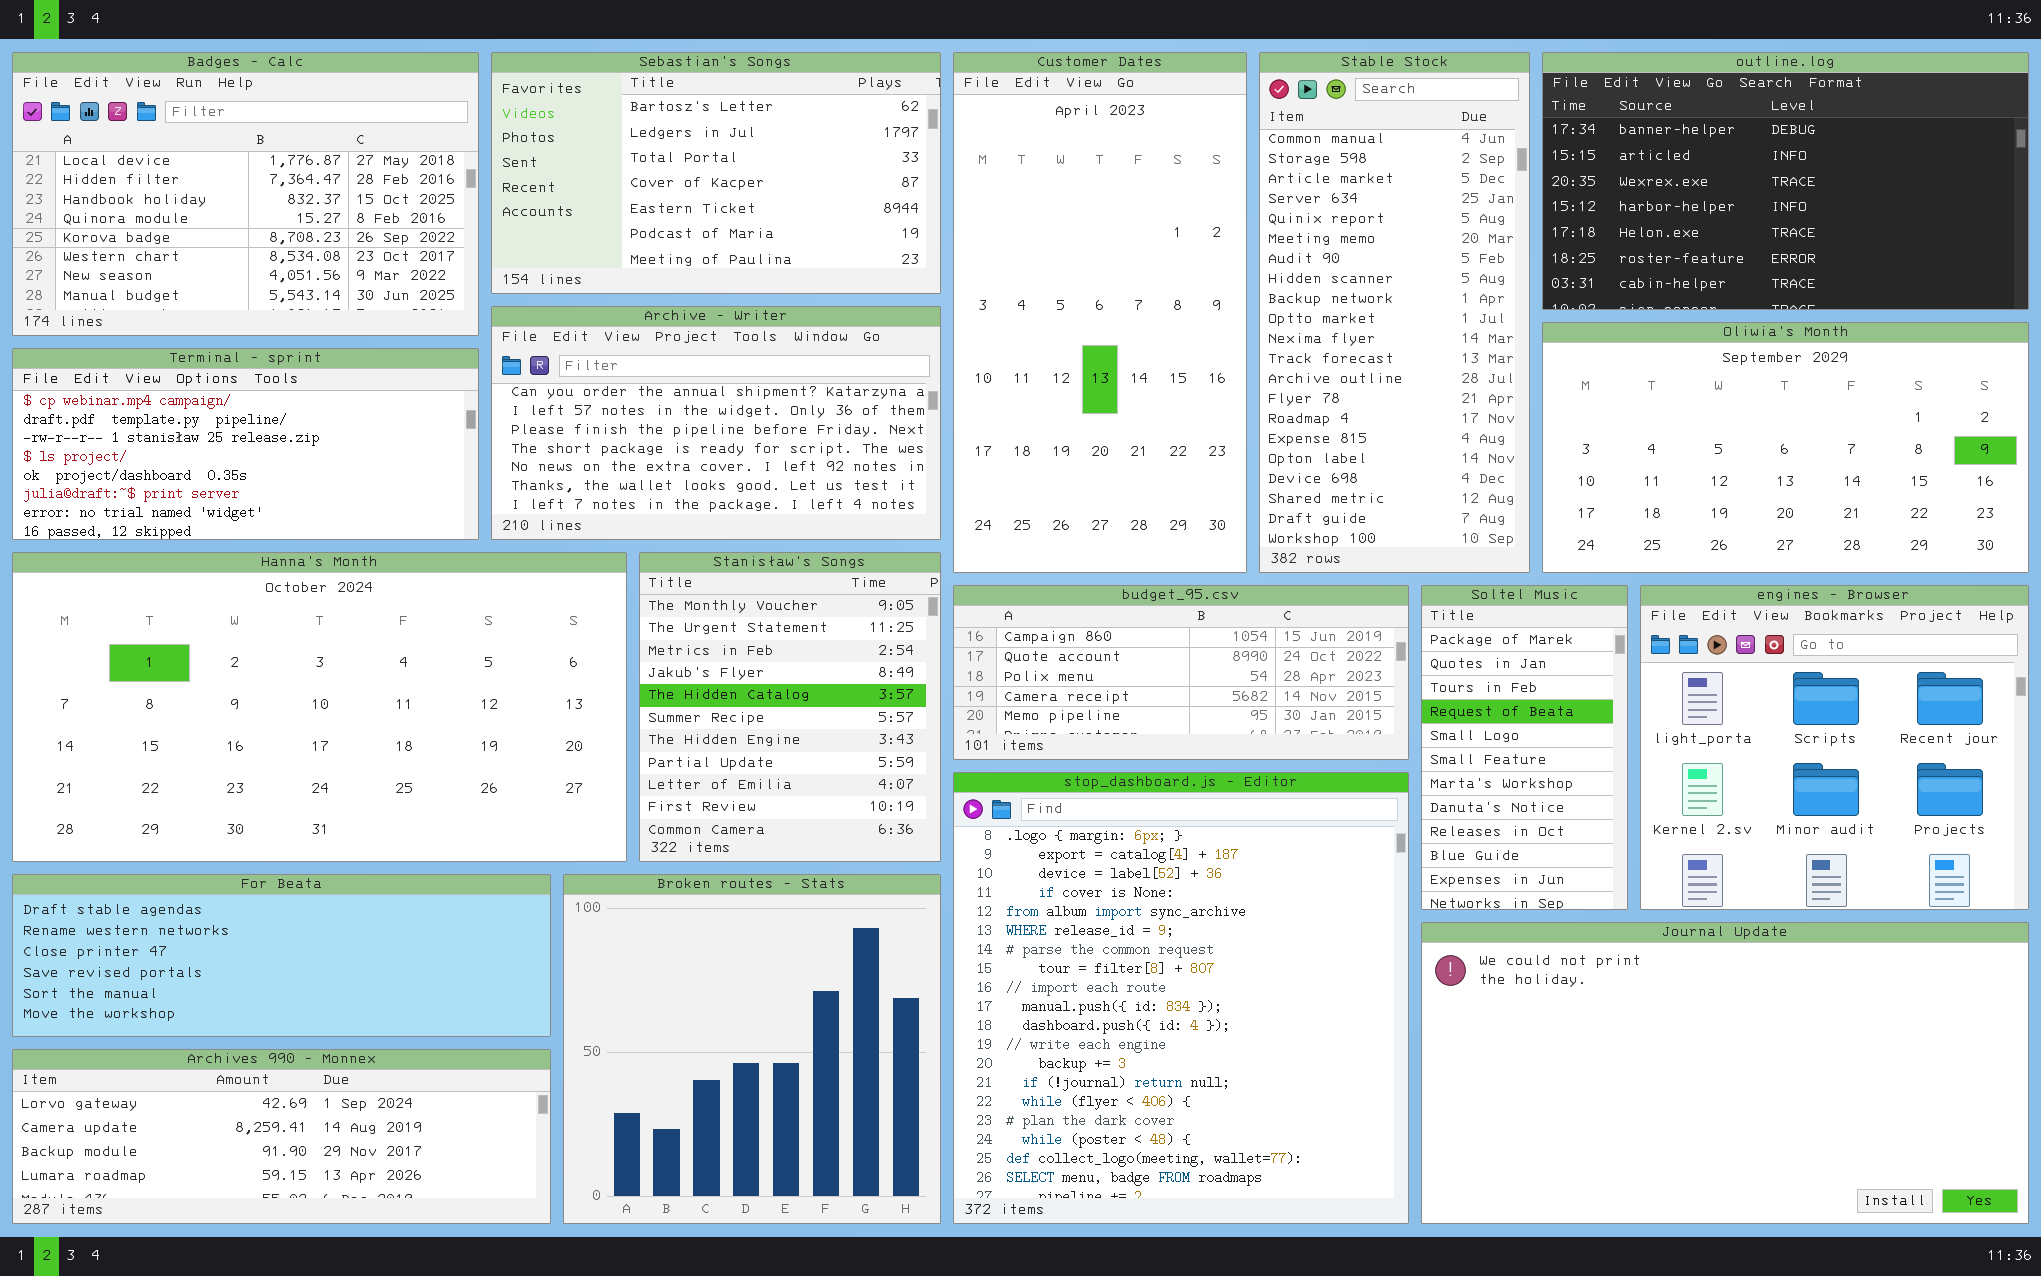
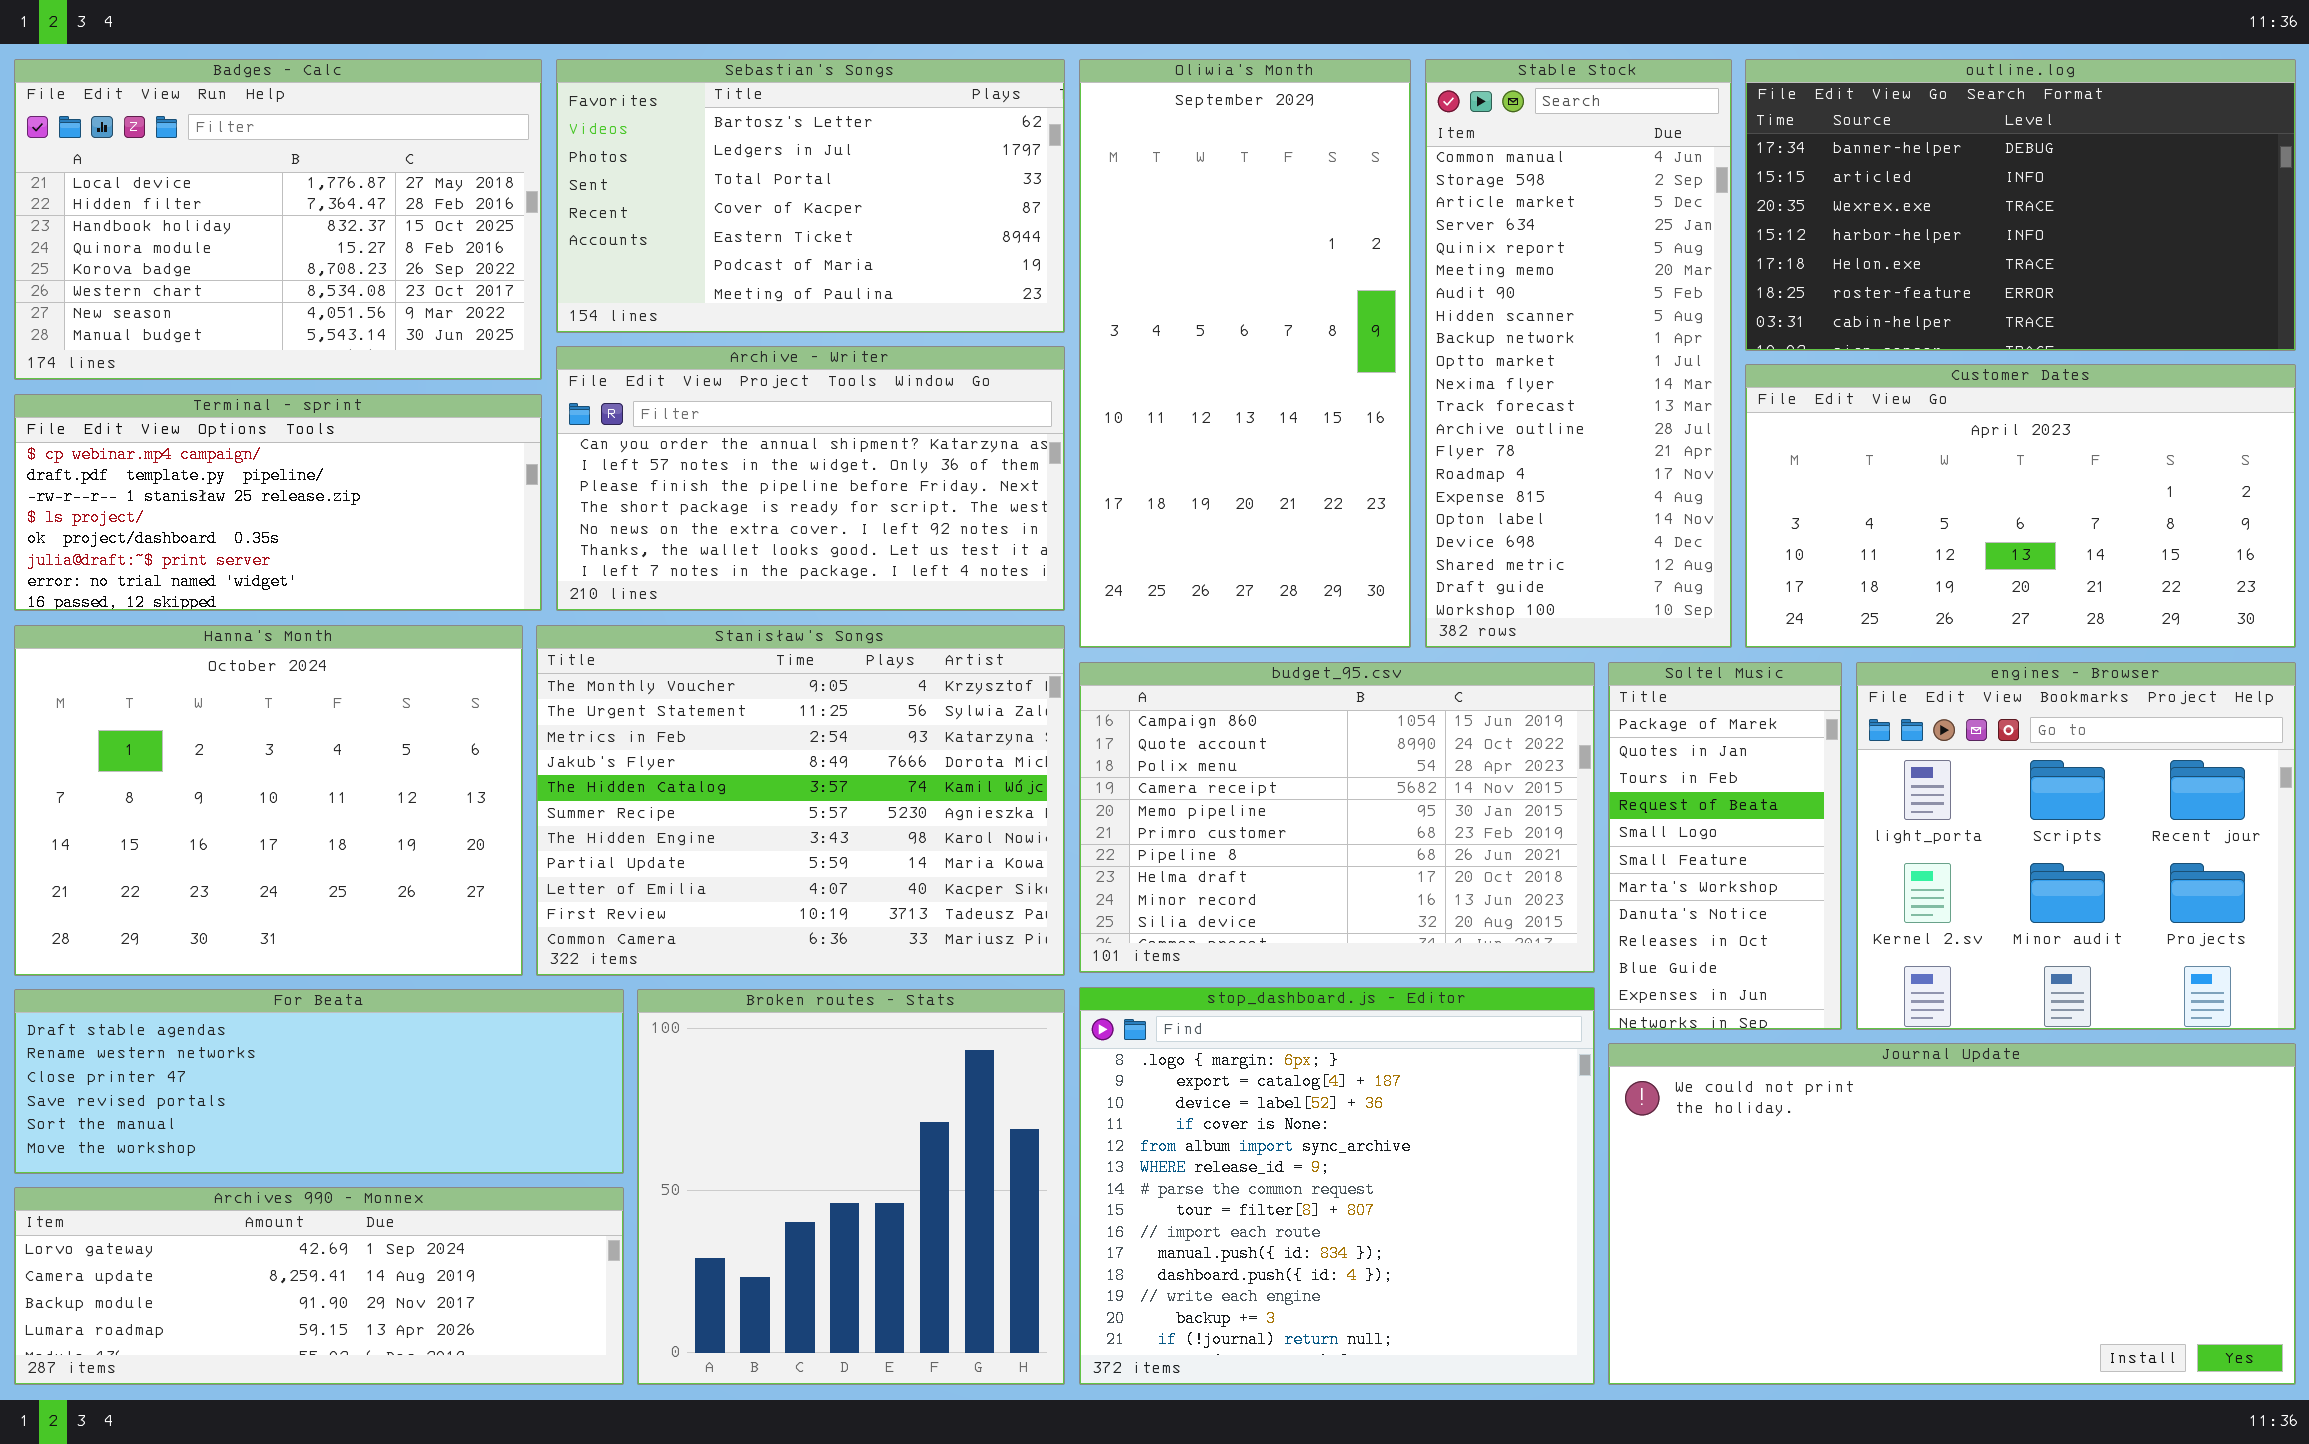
Customer Dates: [953,52,1247,573] -> [1745,364,2296,648], moved, resized
Oliwia's Month: [1542,322,2029,573] -> [1079,59,1411,648], moved, resized
Hanna's Month: [12,552,627,862] -> [14,625,523,976], resized
Stanisław's Songs: [639,552,941,862] -> [536,625,1065,976], resized
budget_95.csv: [953,585,1409,760] -> [1079,662,1595,973], resized
stop_dashboard.js - Editor: [953,772,1409,1224] -> [1079,987,1595,1385], resized

